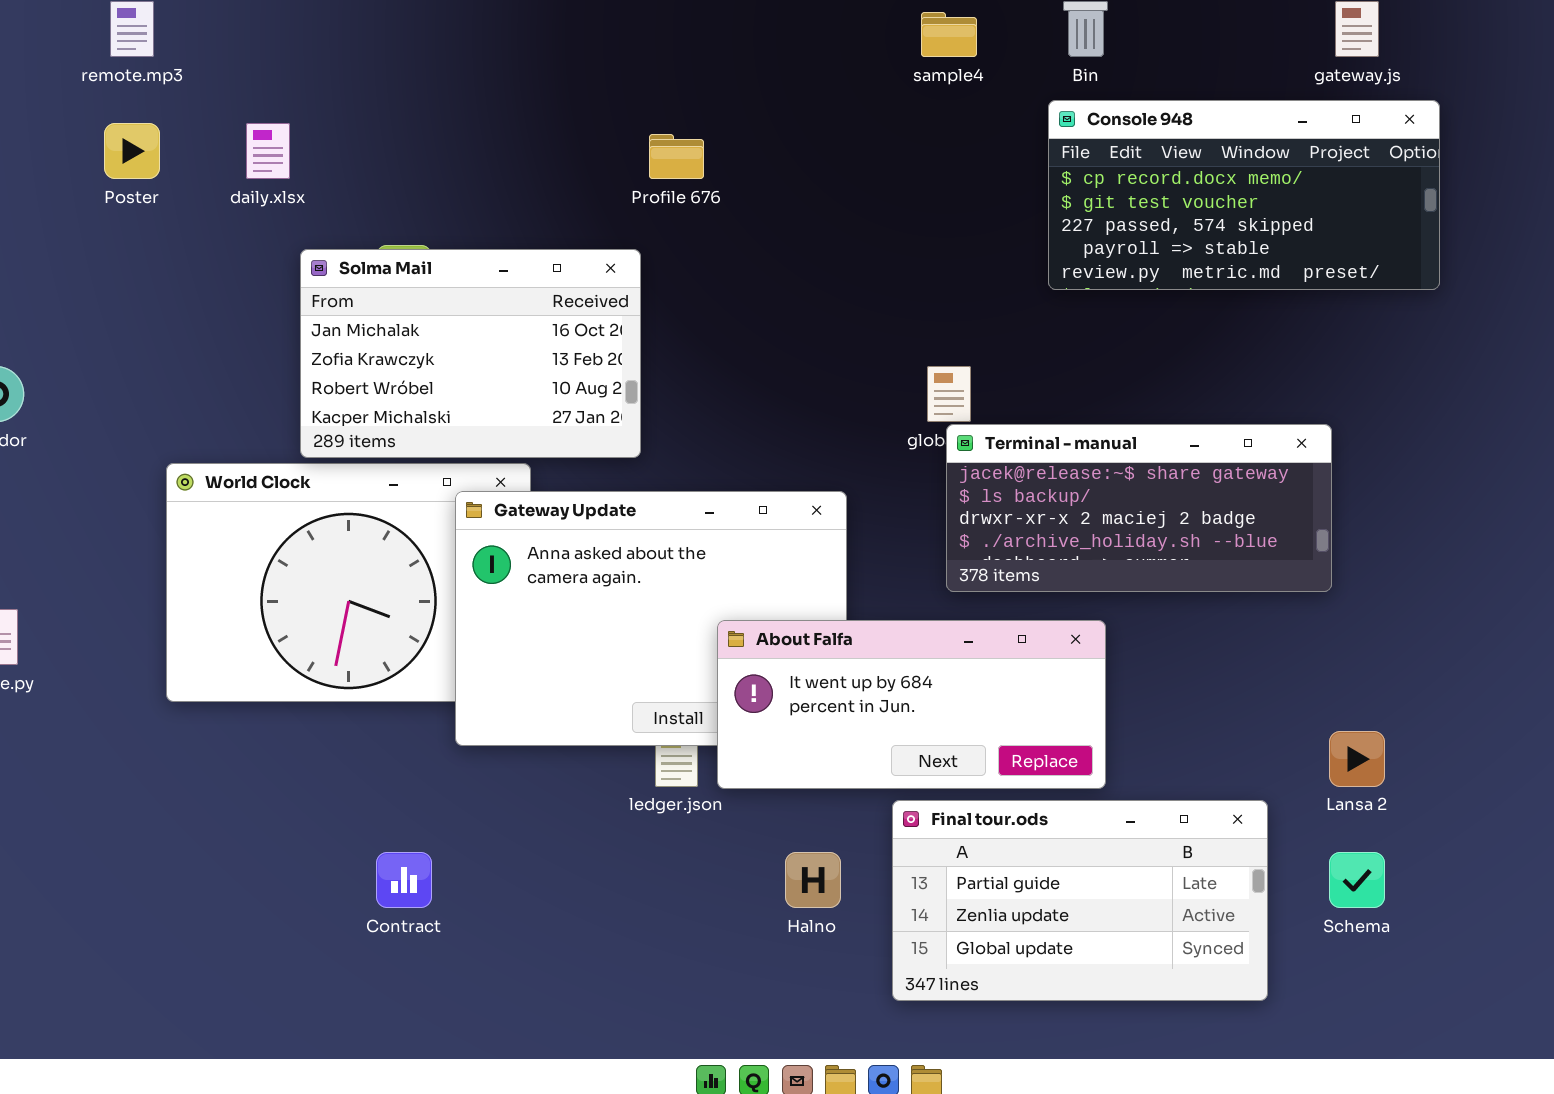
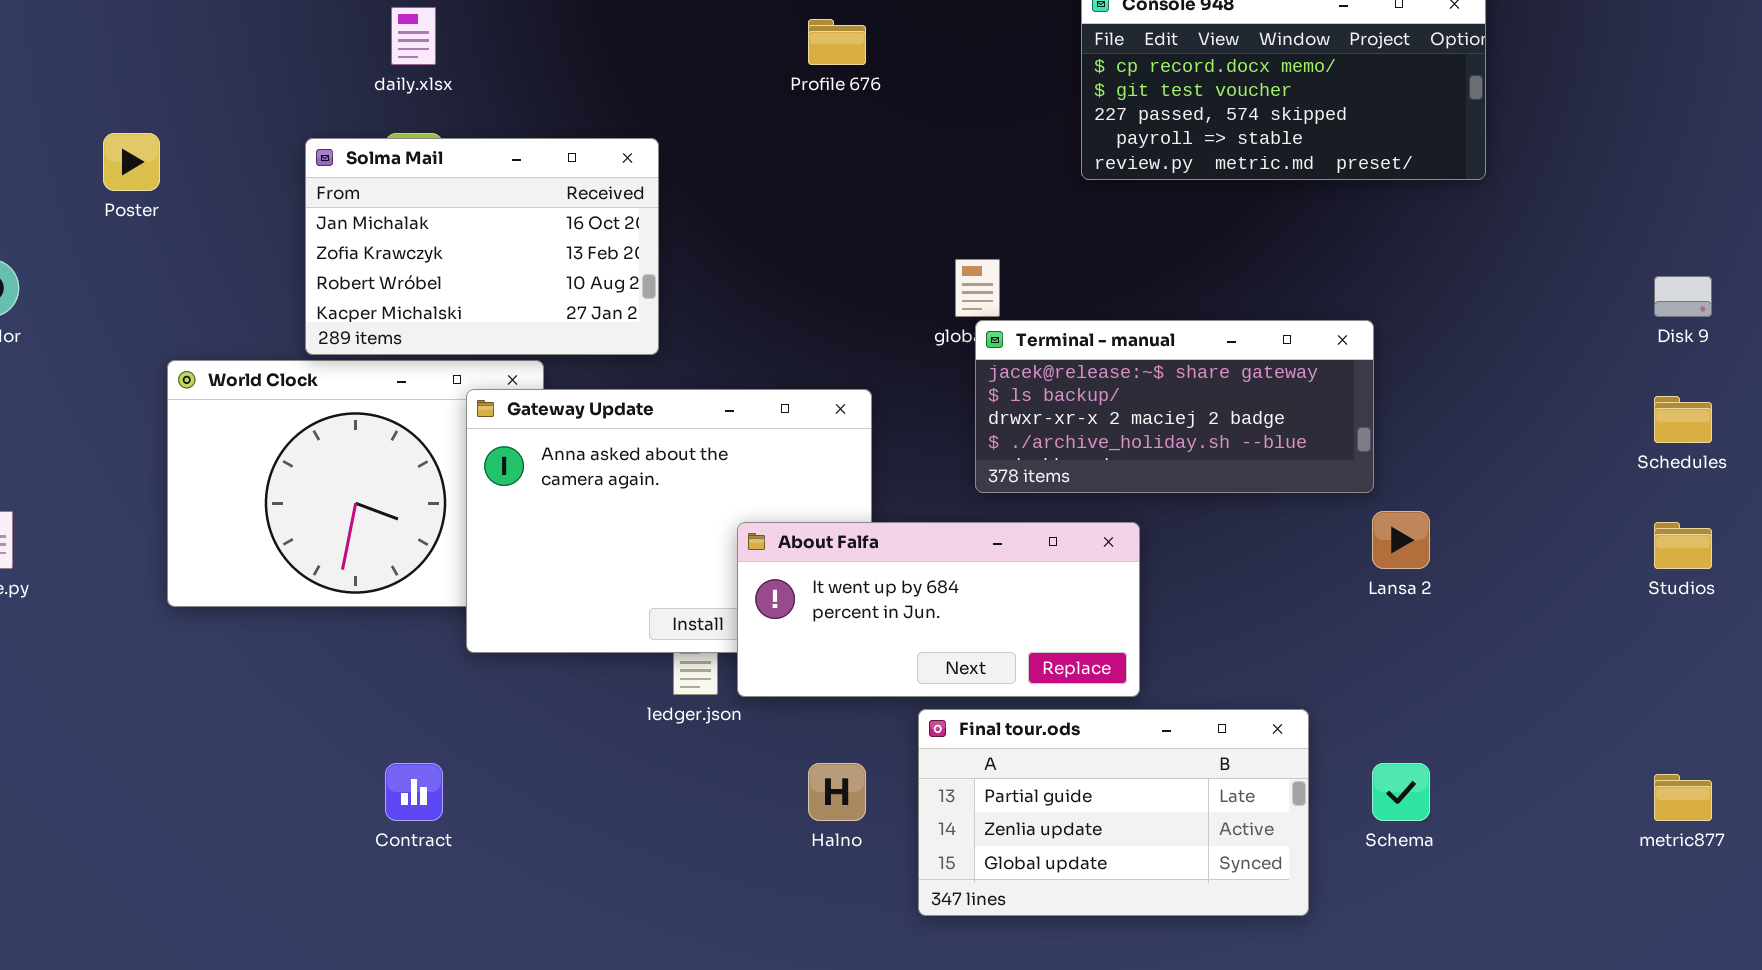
Poster: [104,123,160,179] -> [103,133,160,191], moved
daily.xlsx: [246,123,290,179] -> [391,7,436,65], moved
Profile 676: [649,134,704,179] -> [808,19,866,65], moved
Lansa 2: [1329,731,1385,787] -> [1372,511,1430,569], moved

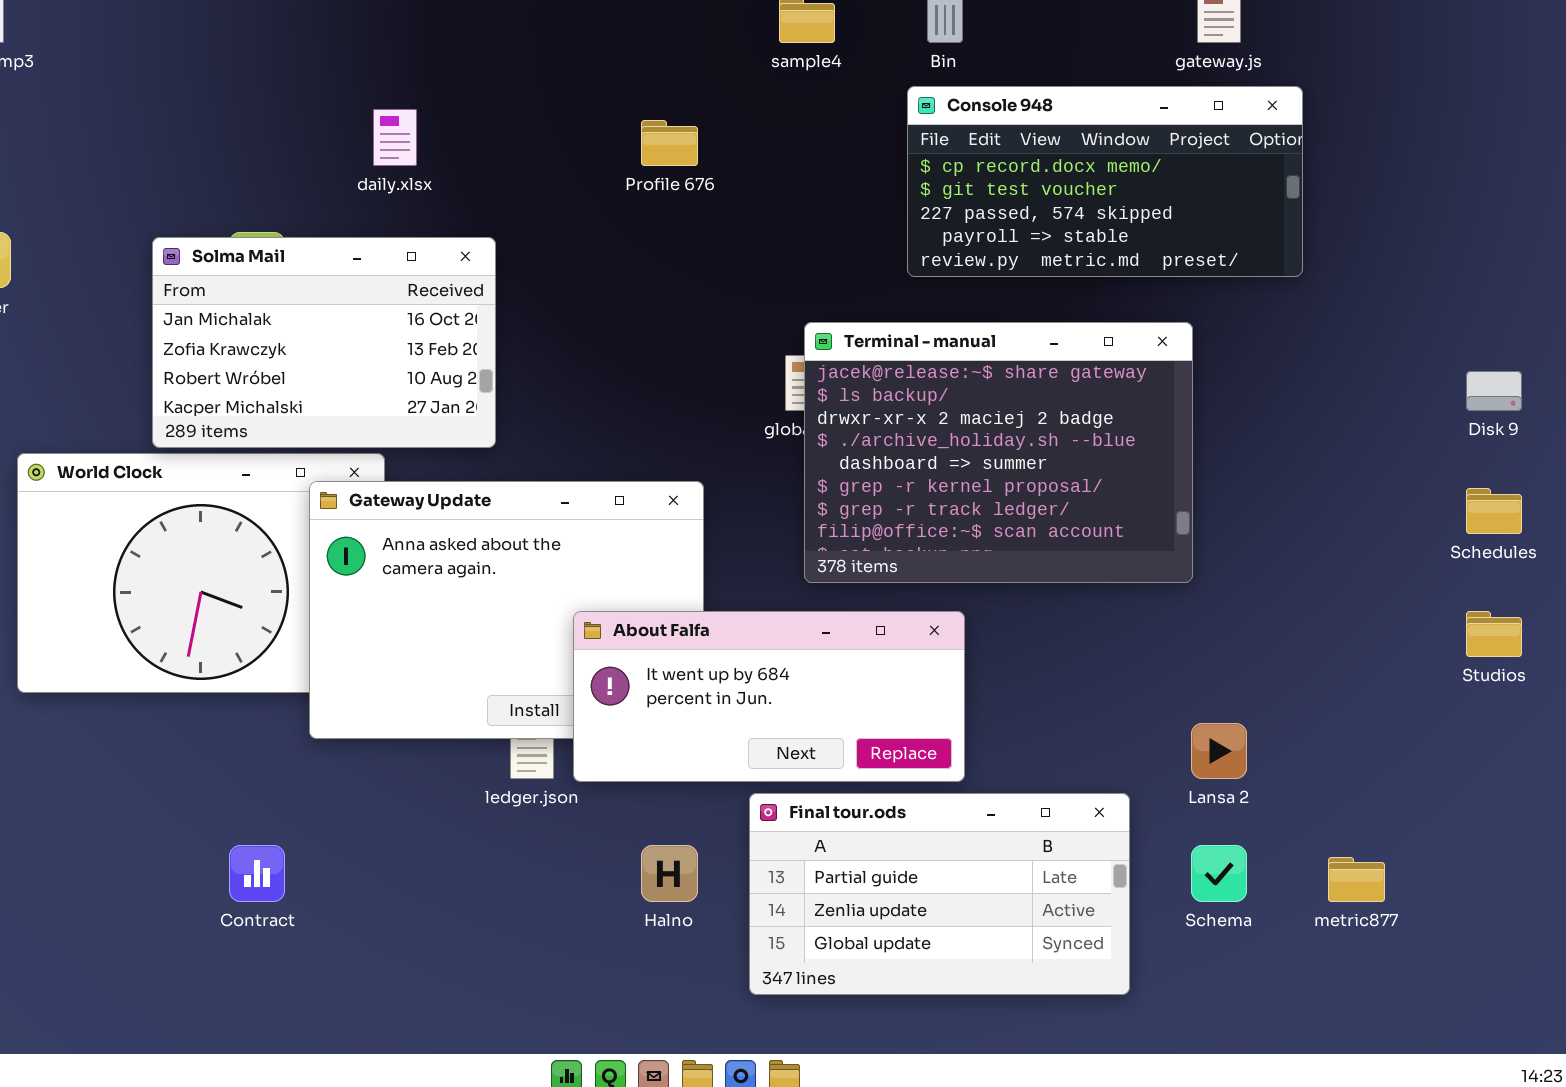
daily.xlsx: [391,7,436,65] -> [373,109,417,166], moved
Terminal - manual: [975,320,1374,493] -> [804,322,1193,583], resized
Lansa 2: [1372,511,1430,569] -> [1191,723,1247,779], moved
metric877: [1654,774,1712,821] -> [1328,857,1385,902], moved

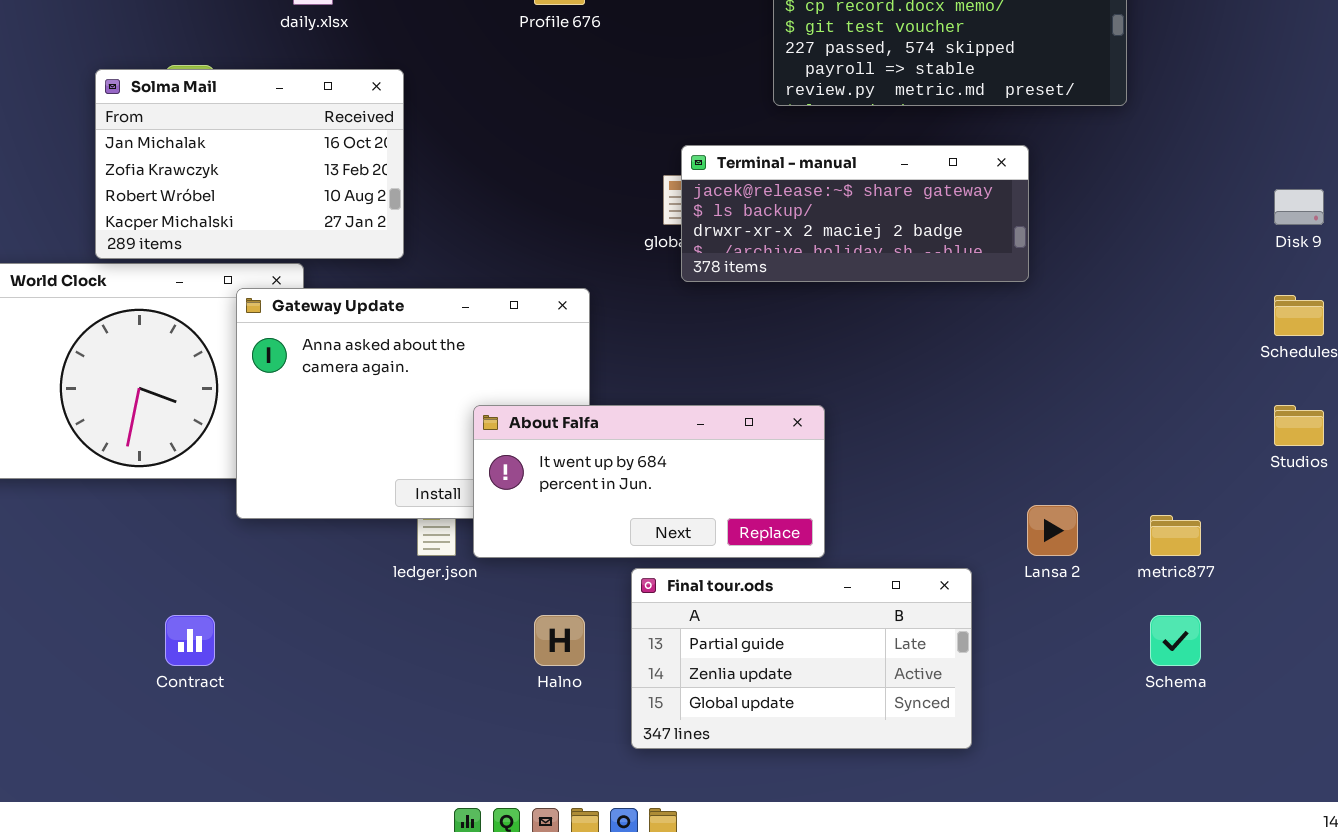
Terminal - manual: [804,322,1193,583] -> [681,145,1029,282], resized
Schema: [1191,845,1247,902] -> [1150,615,1201,666], moved
metric877: [1328,857,1385,902] -> [1150,515,1201,556], moved

